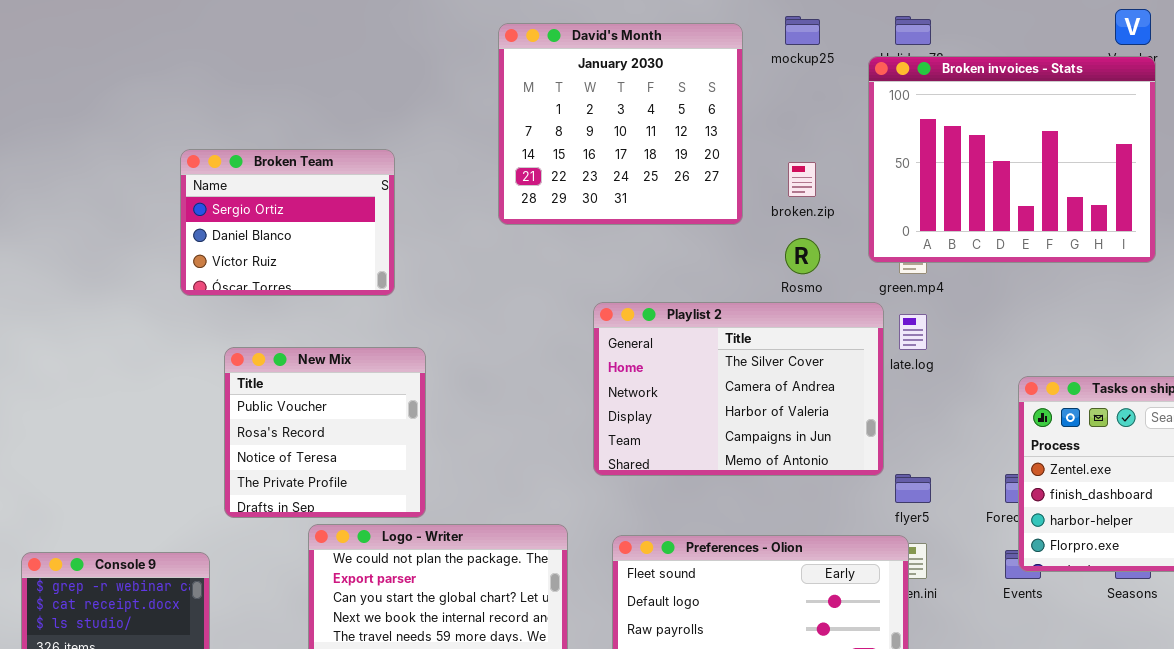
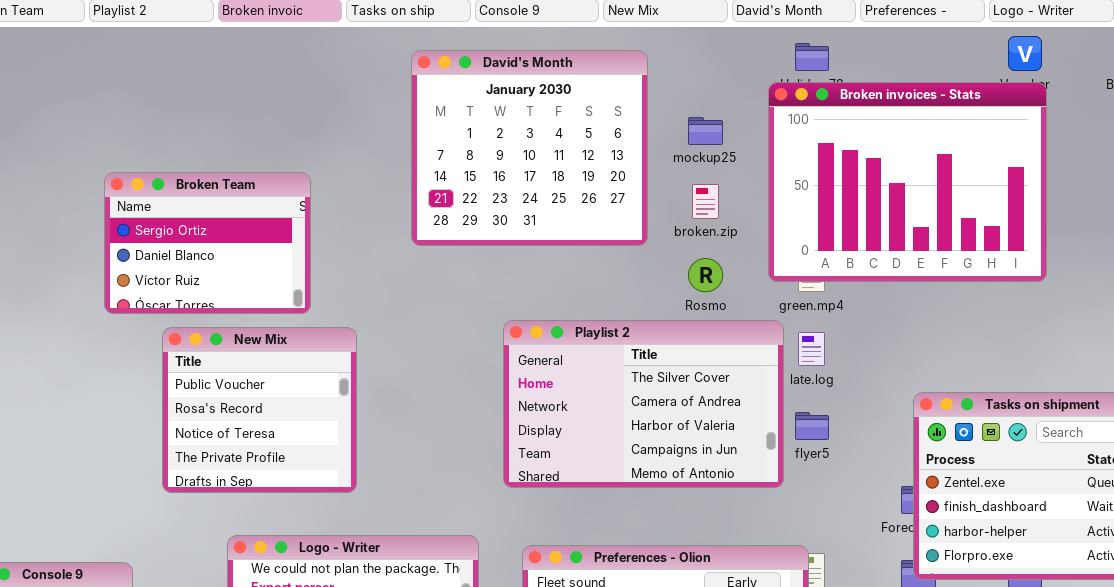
mockup25: [785,16,820,45] -> [688,117,723,145], moved
New Mix: [224,347,426,518] -> [162,327,357,493], moved
flyer5: [895,474,931,503] -> [795,412,829,440], moved

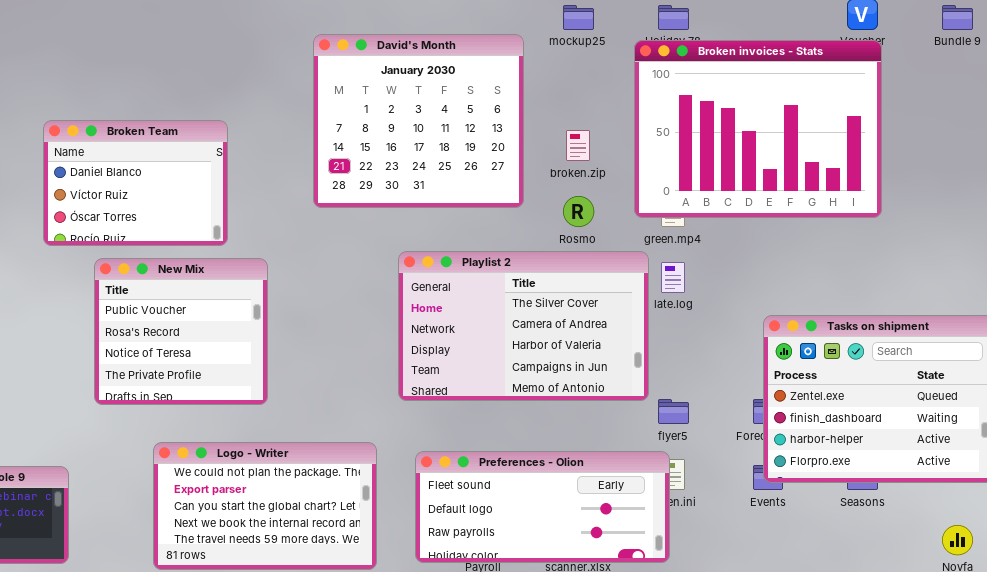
David's Month: [411,50,648,246] -> [313,34,524,208], moved
mockup25: [688,117,723,145] -> [563,5,594,30], moved
Broken Team: [104,172,311,314] -> [43,120,228,246], scrolled down 1 row
flyer5: [795,412,829,440] -> [658,399,689,424], moved

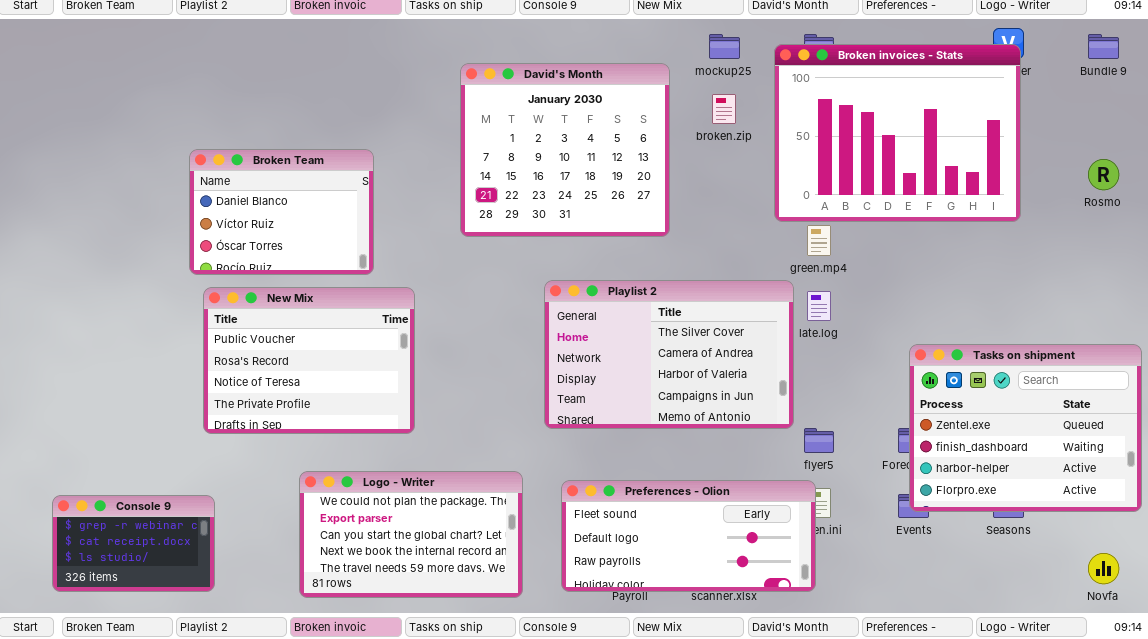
Broken invoices - Stats: [634,40,882,218] -> [774,44,1021,222], moved
broken.zip: [566,130,590,161] -> [712,94,736,124], moved
Rosmo: [563,196,594,227] -> [1088,159,1119,190], moved
New Mix: [94,258,268,405] -> [203,287,415,434], resized

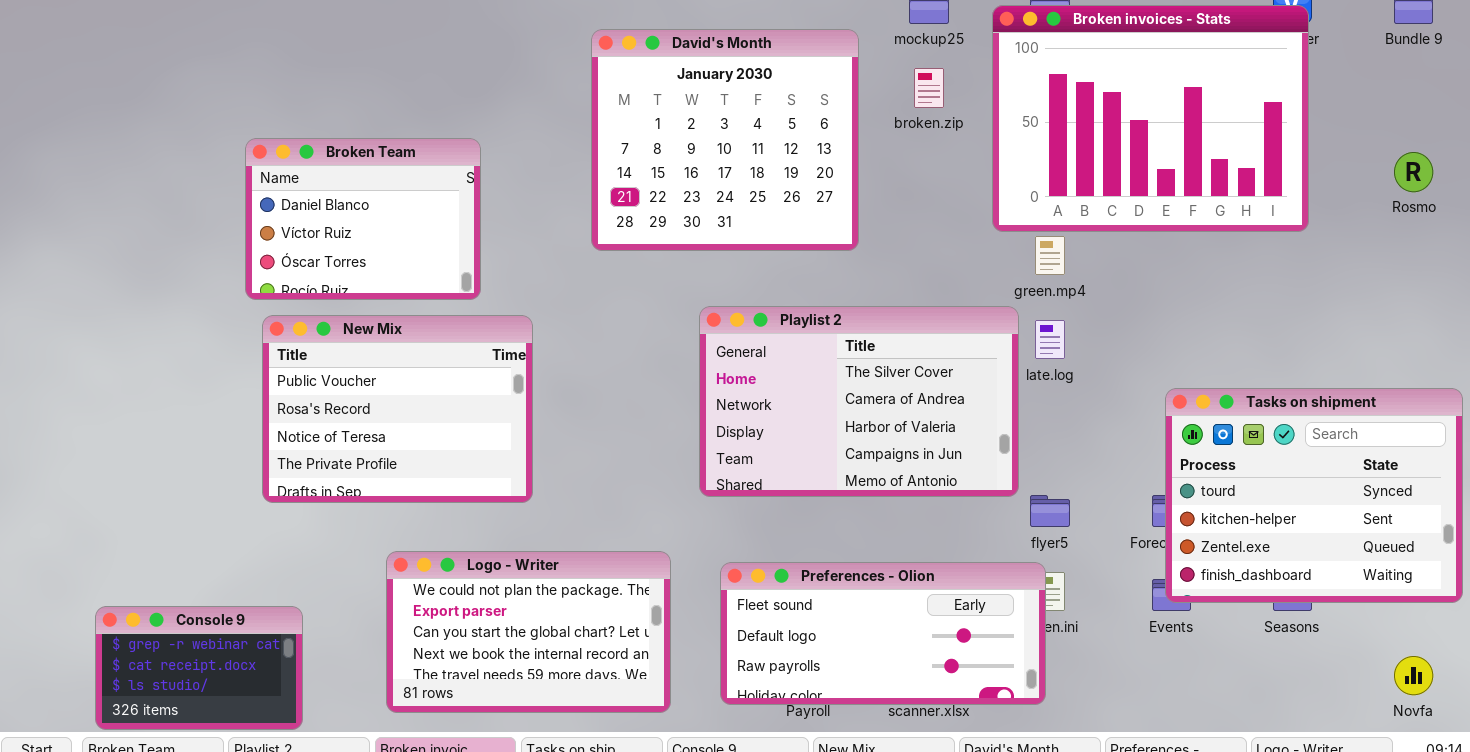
Tasks on shipment: [909,344,1142,512] -> [1165,388,1463,603], scrolled up 2 rows
Console 9: [52,495,215,592] -> [95,606,303,730], moved

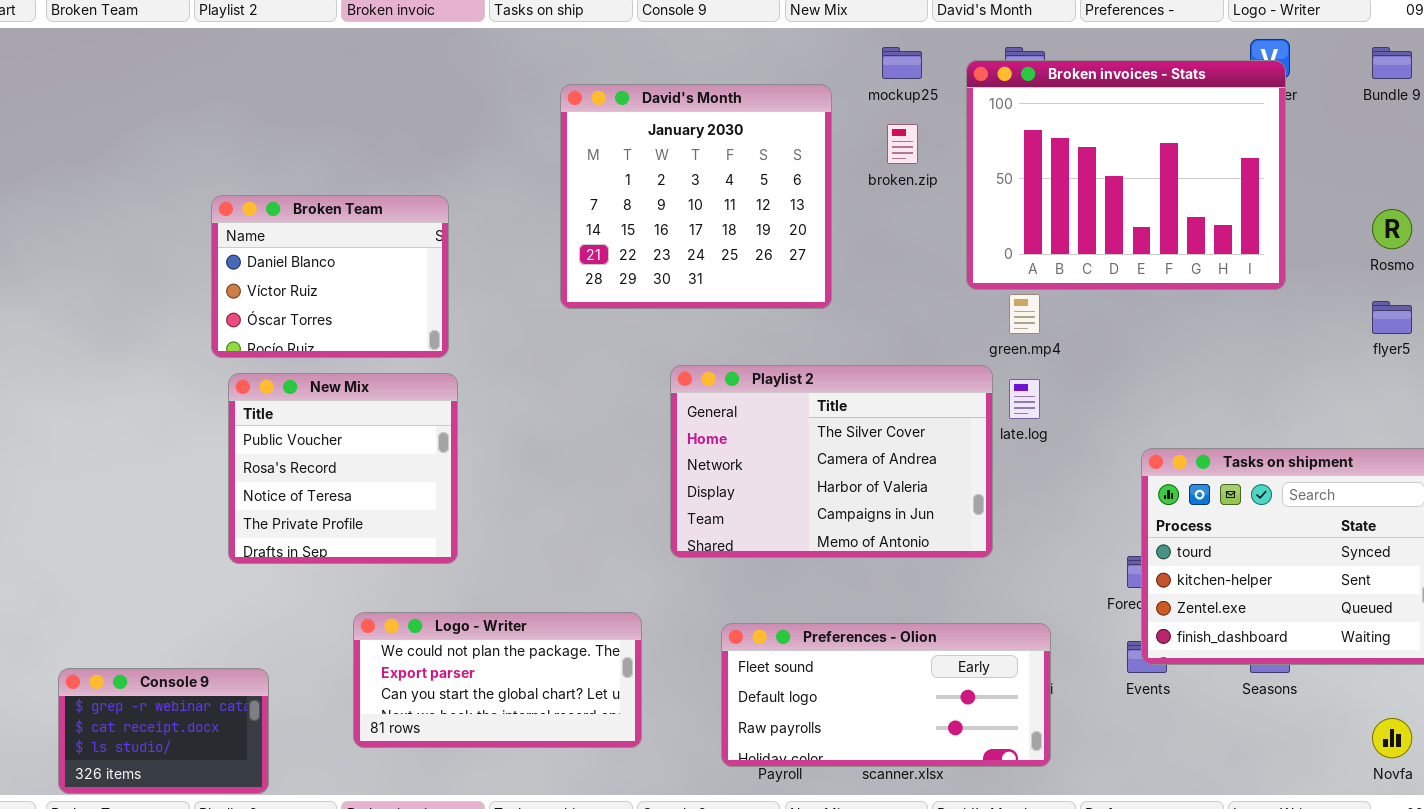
New Mix: [262,315,533,503] -> [228,373,458,564], resized
flyer5: [1030,495,1070,527] -> [1372,301,1412,334], moved
Logo - Writer: [386,551,671,713] -> [353,612,642,748], resized
Preferences - Olion: [720,562,1046,705] -> [721,623,1051,767], moved

